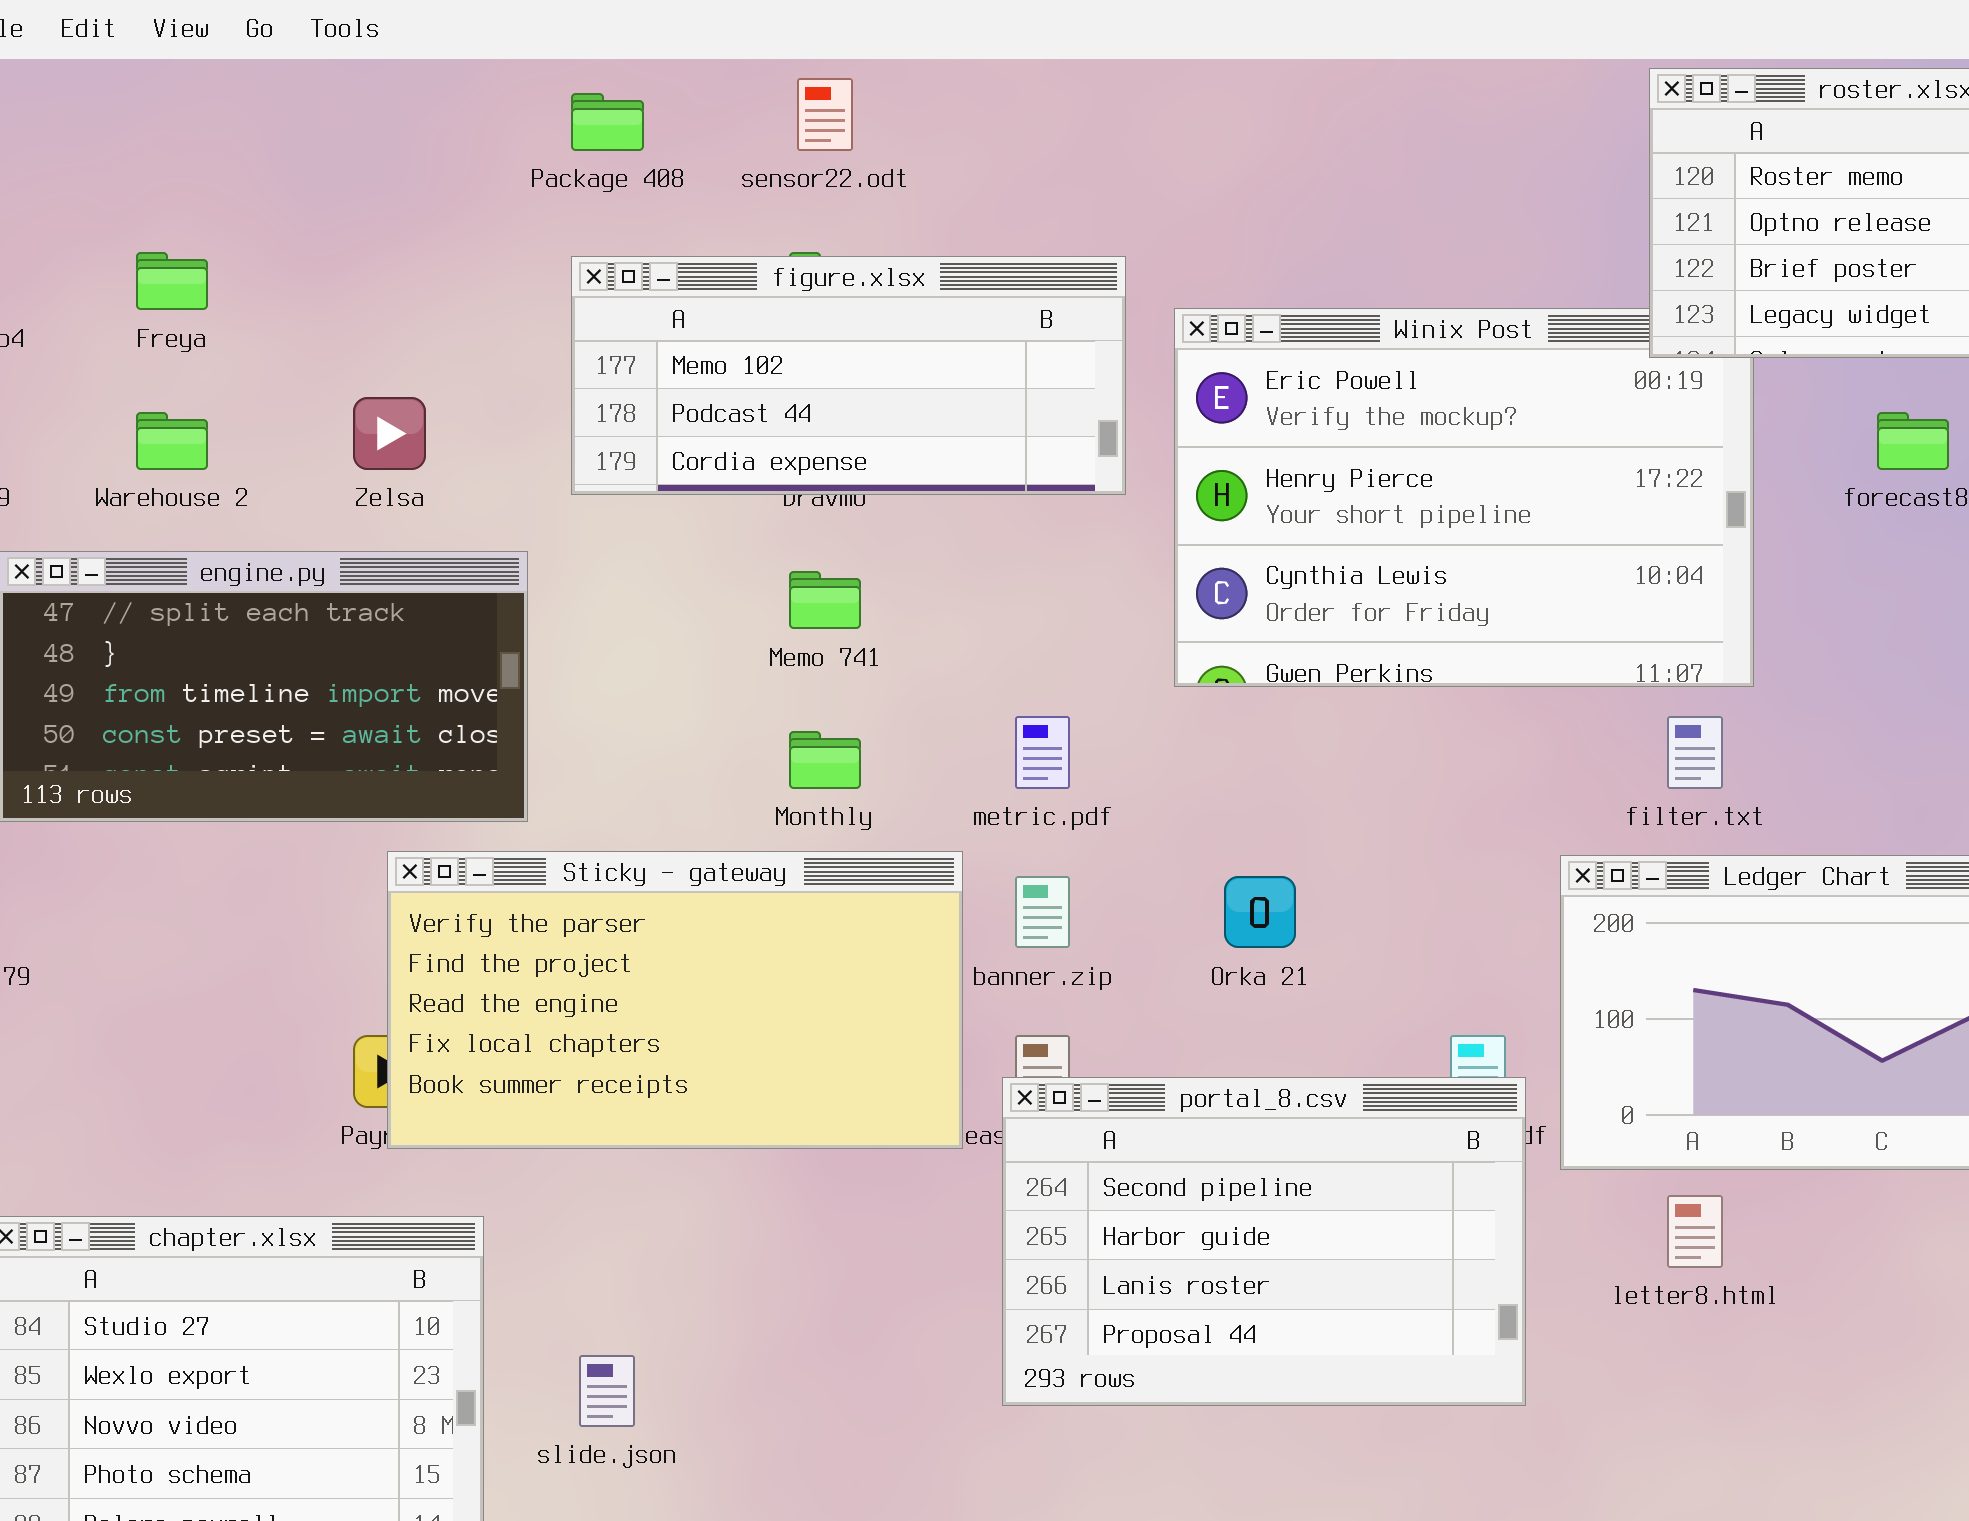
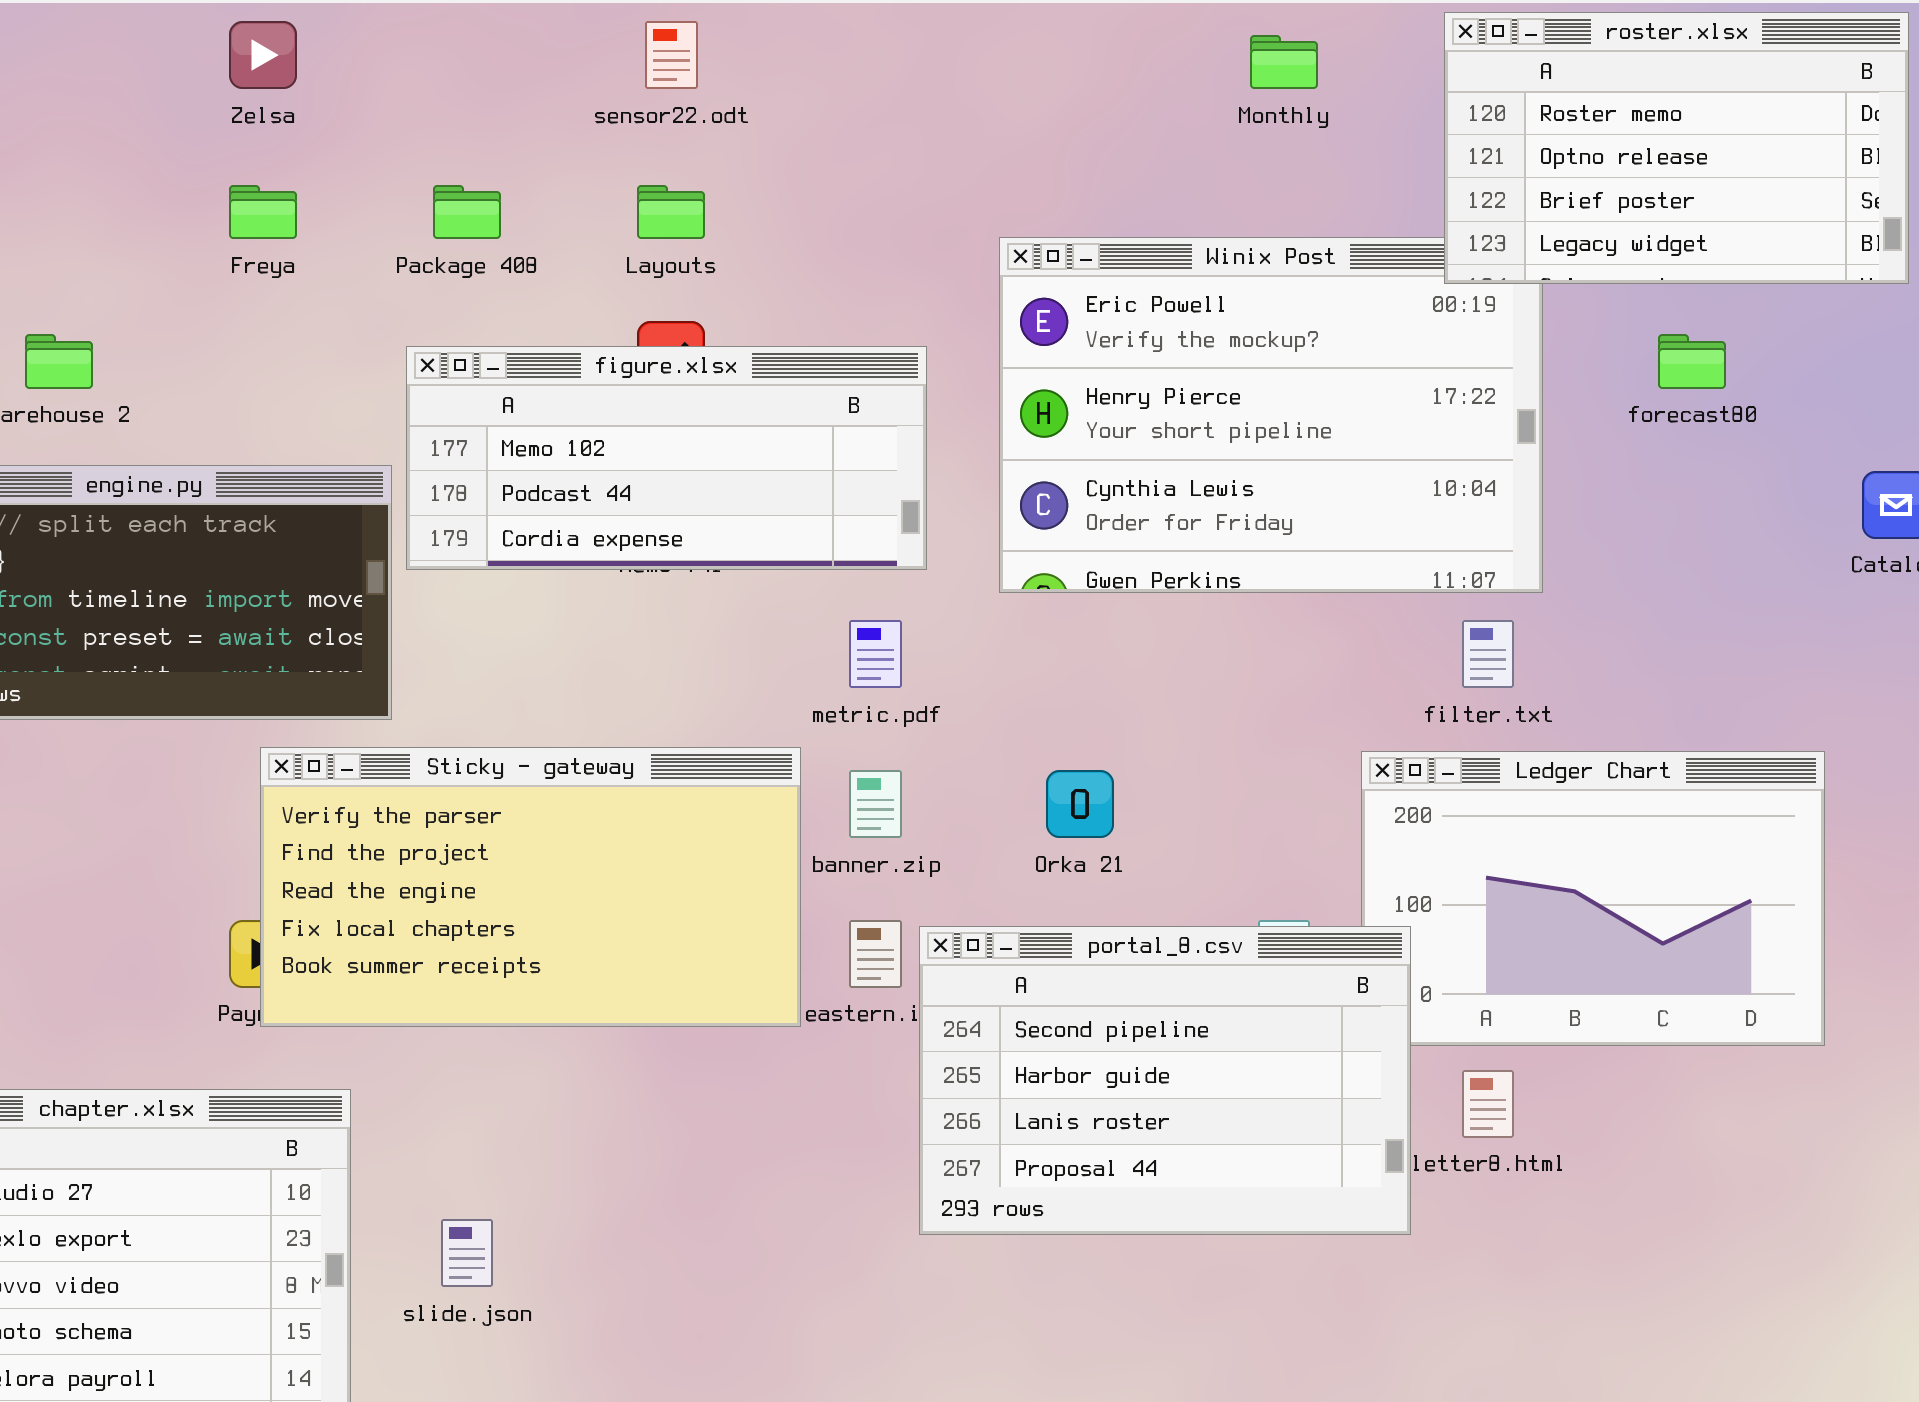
Package 408: [571,93,644,151] -> [433,185,501,239], moved
Freya: [136,252,208,310] -> [229,185,297,239], moved
figure.xlsx: [571,256,1126,495] -> [406,346,927,570], moved
Zelsa: [353,397,426,470] -> [229,21,297,89], moved
Monthly: [789,731,861,789] -> [1250,35,1318,89], moved
portal_8.csv: [1002,1077,1526,1406] -> [919,926,1411,1235], moved

